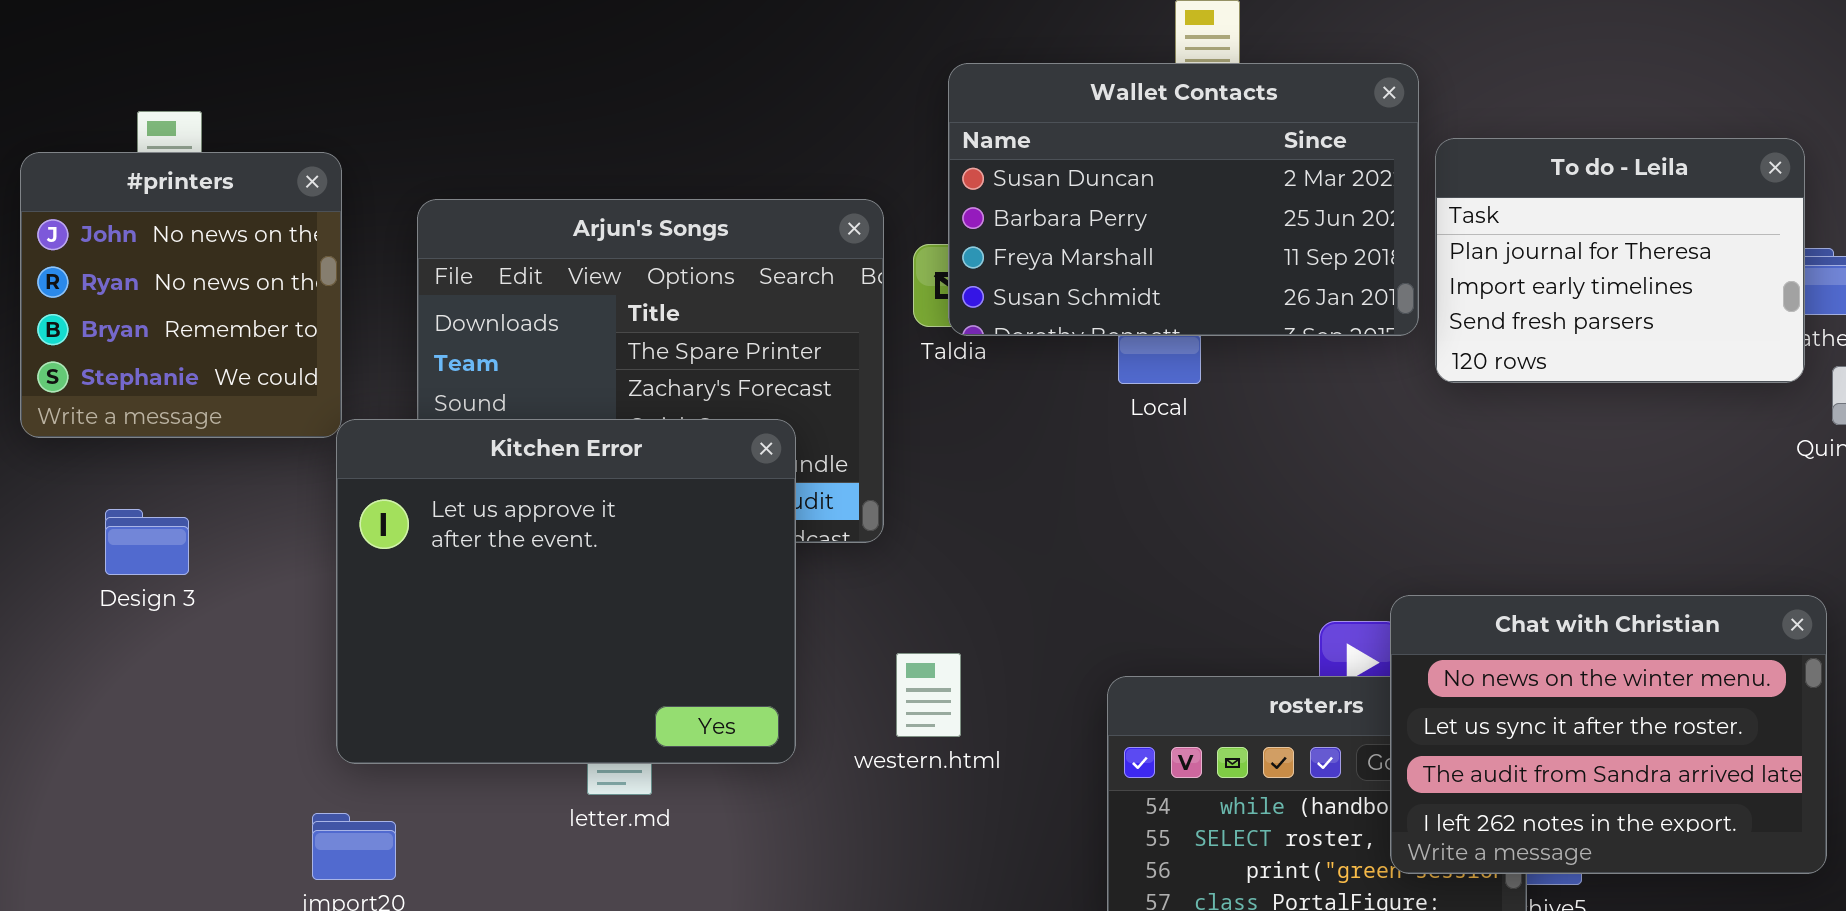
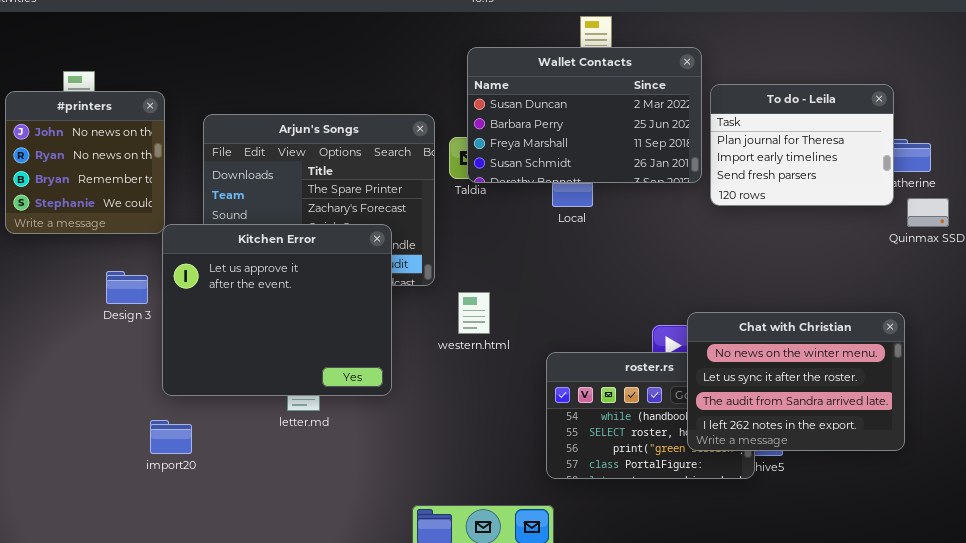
Design 3: [105,509,189,575] -> [106,271,148,304], moved
western.html: [896,653,961,737] -> [458,292,490,334], moved

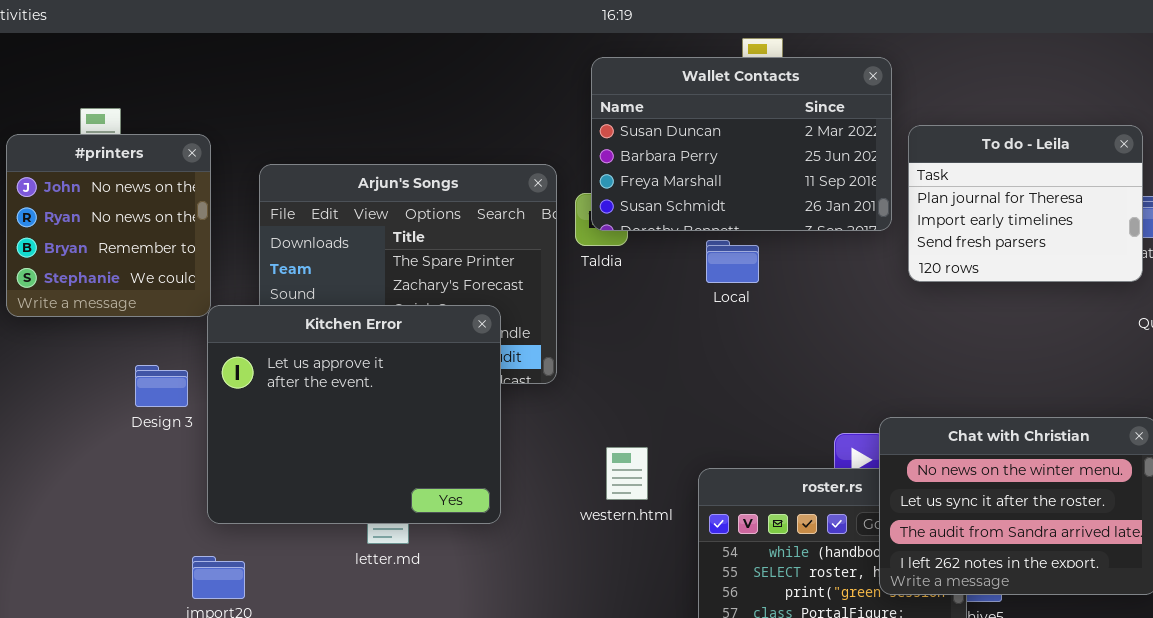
Wallet Contacts: [467,47,702,183] -> [591,57,892,231], moved
western.html: [458,292,490,334] -> [606,447,648,500], moved

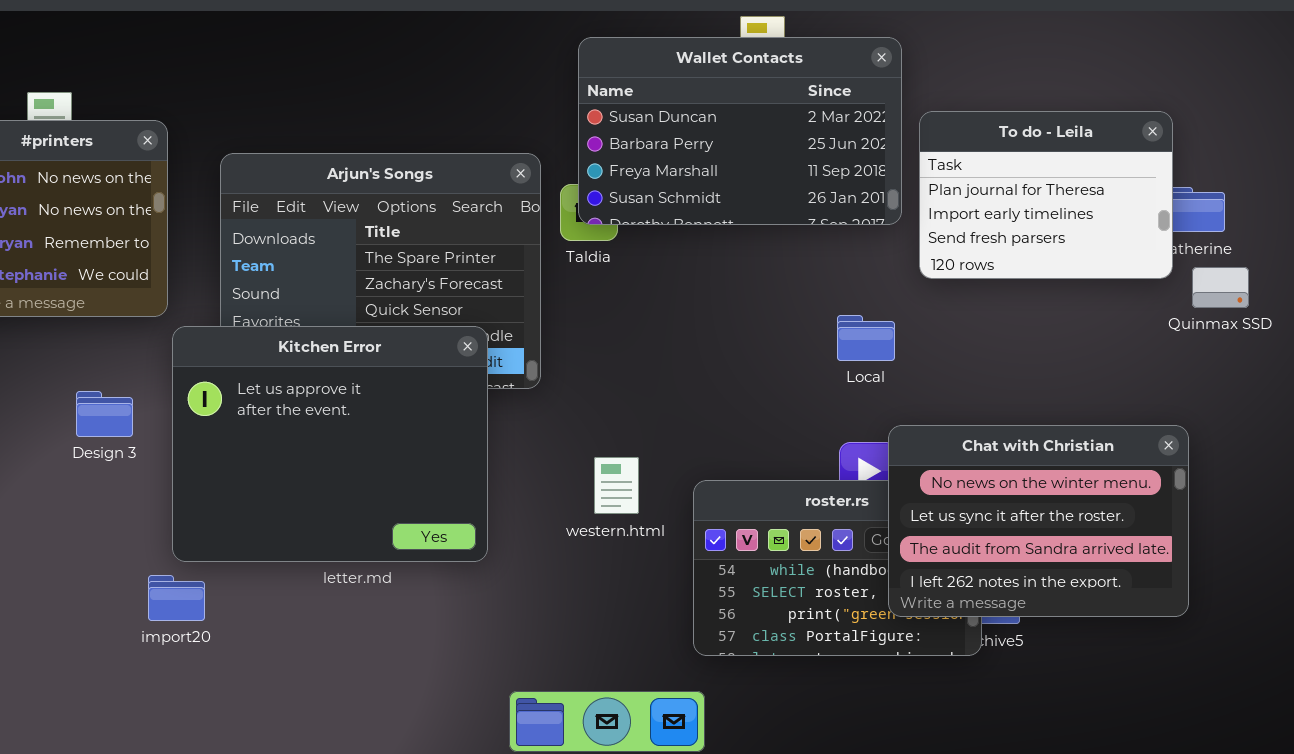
Local: [706,240,759,283] -> [837,315,895,361], moved
Kitchen Error: [207,305,501,524] -> [172,326,488,562], moved
Design 3: [135,365,188,407] -> [76,391,133,437], moved

